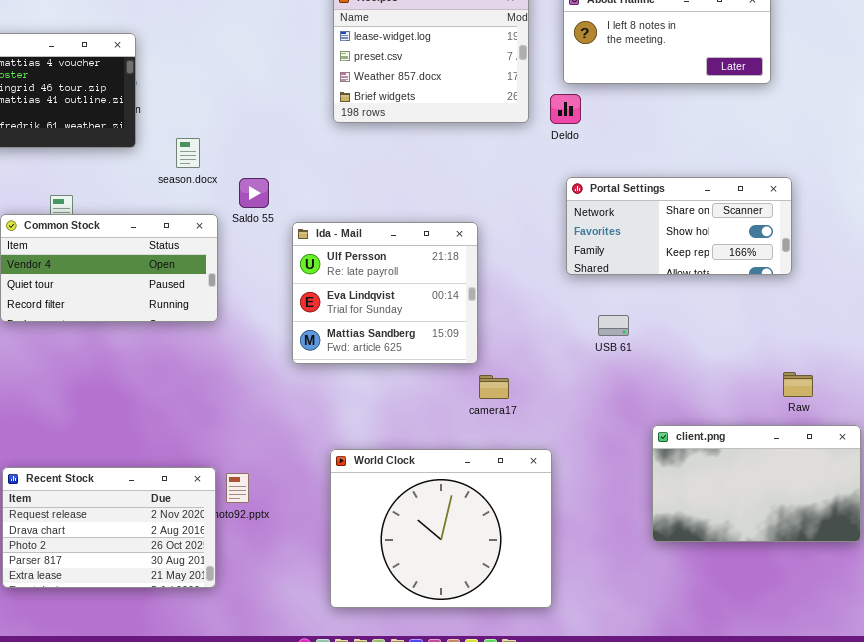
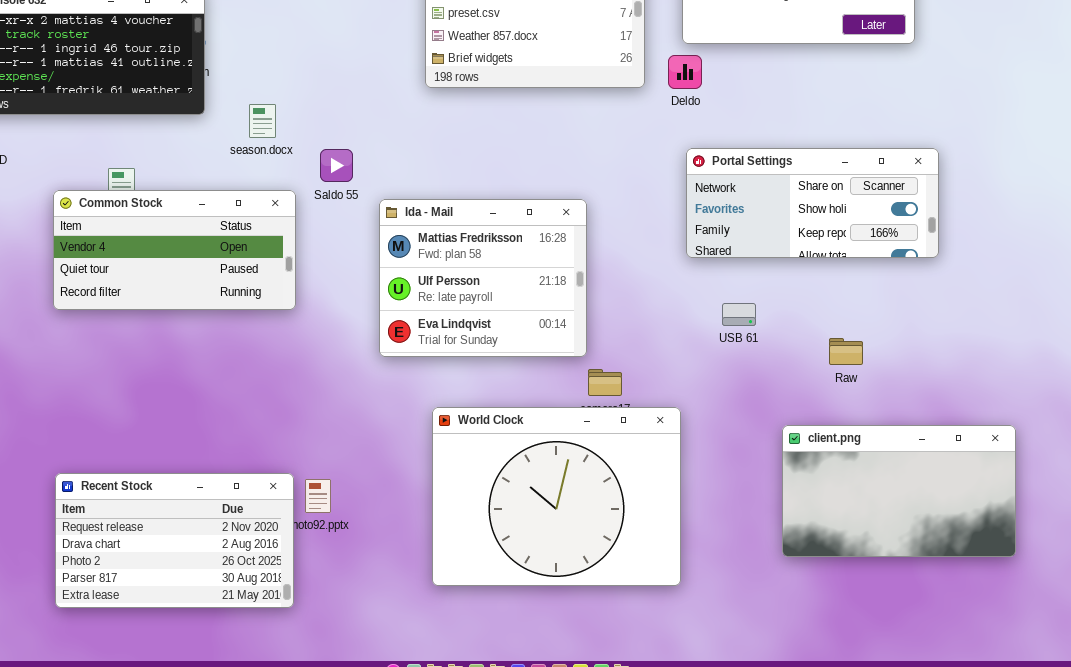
Ida - Mail: [292,222,478,364] -> [379,199,587,357], scrolled up 1 row
Raw: [783,372,813,397] -> [829,338,863,365], moved
World Clock: [330,449,552,608] -> [432,407,681,586], moved

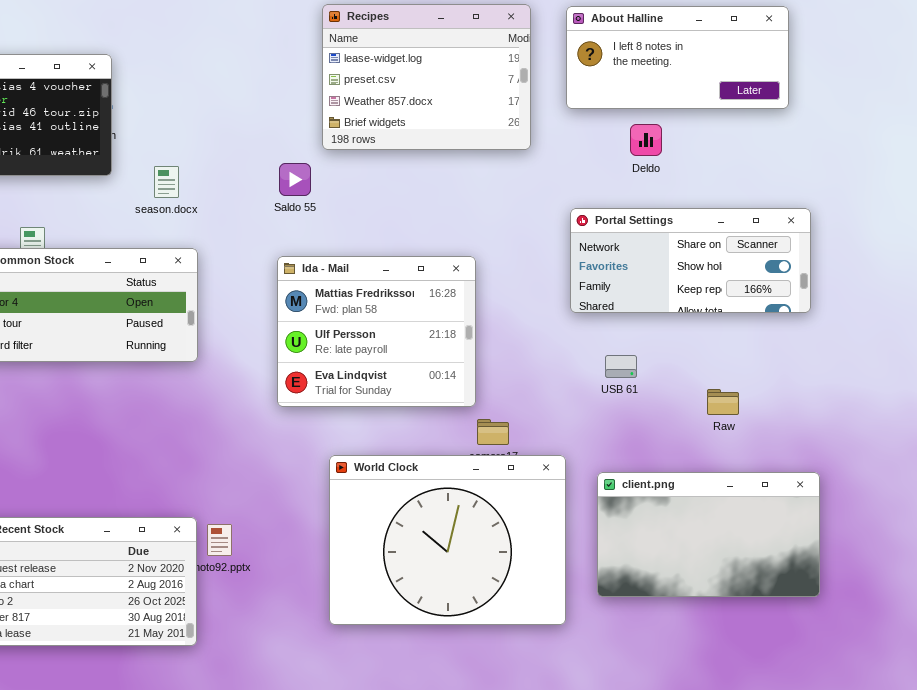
Deldo: [668,55,702,89] -> [630,124,662,156], moved
Saldo 55: [320,149,353,182] -> [279,163,311,196], moved
client.png: [782,425,1016,557] -> [597,472,820,597], moved

